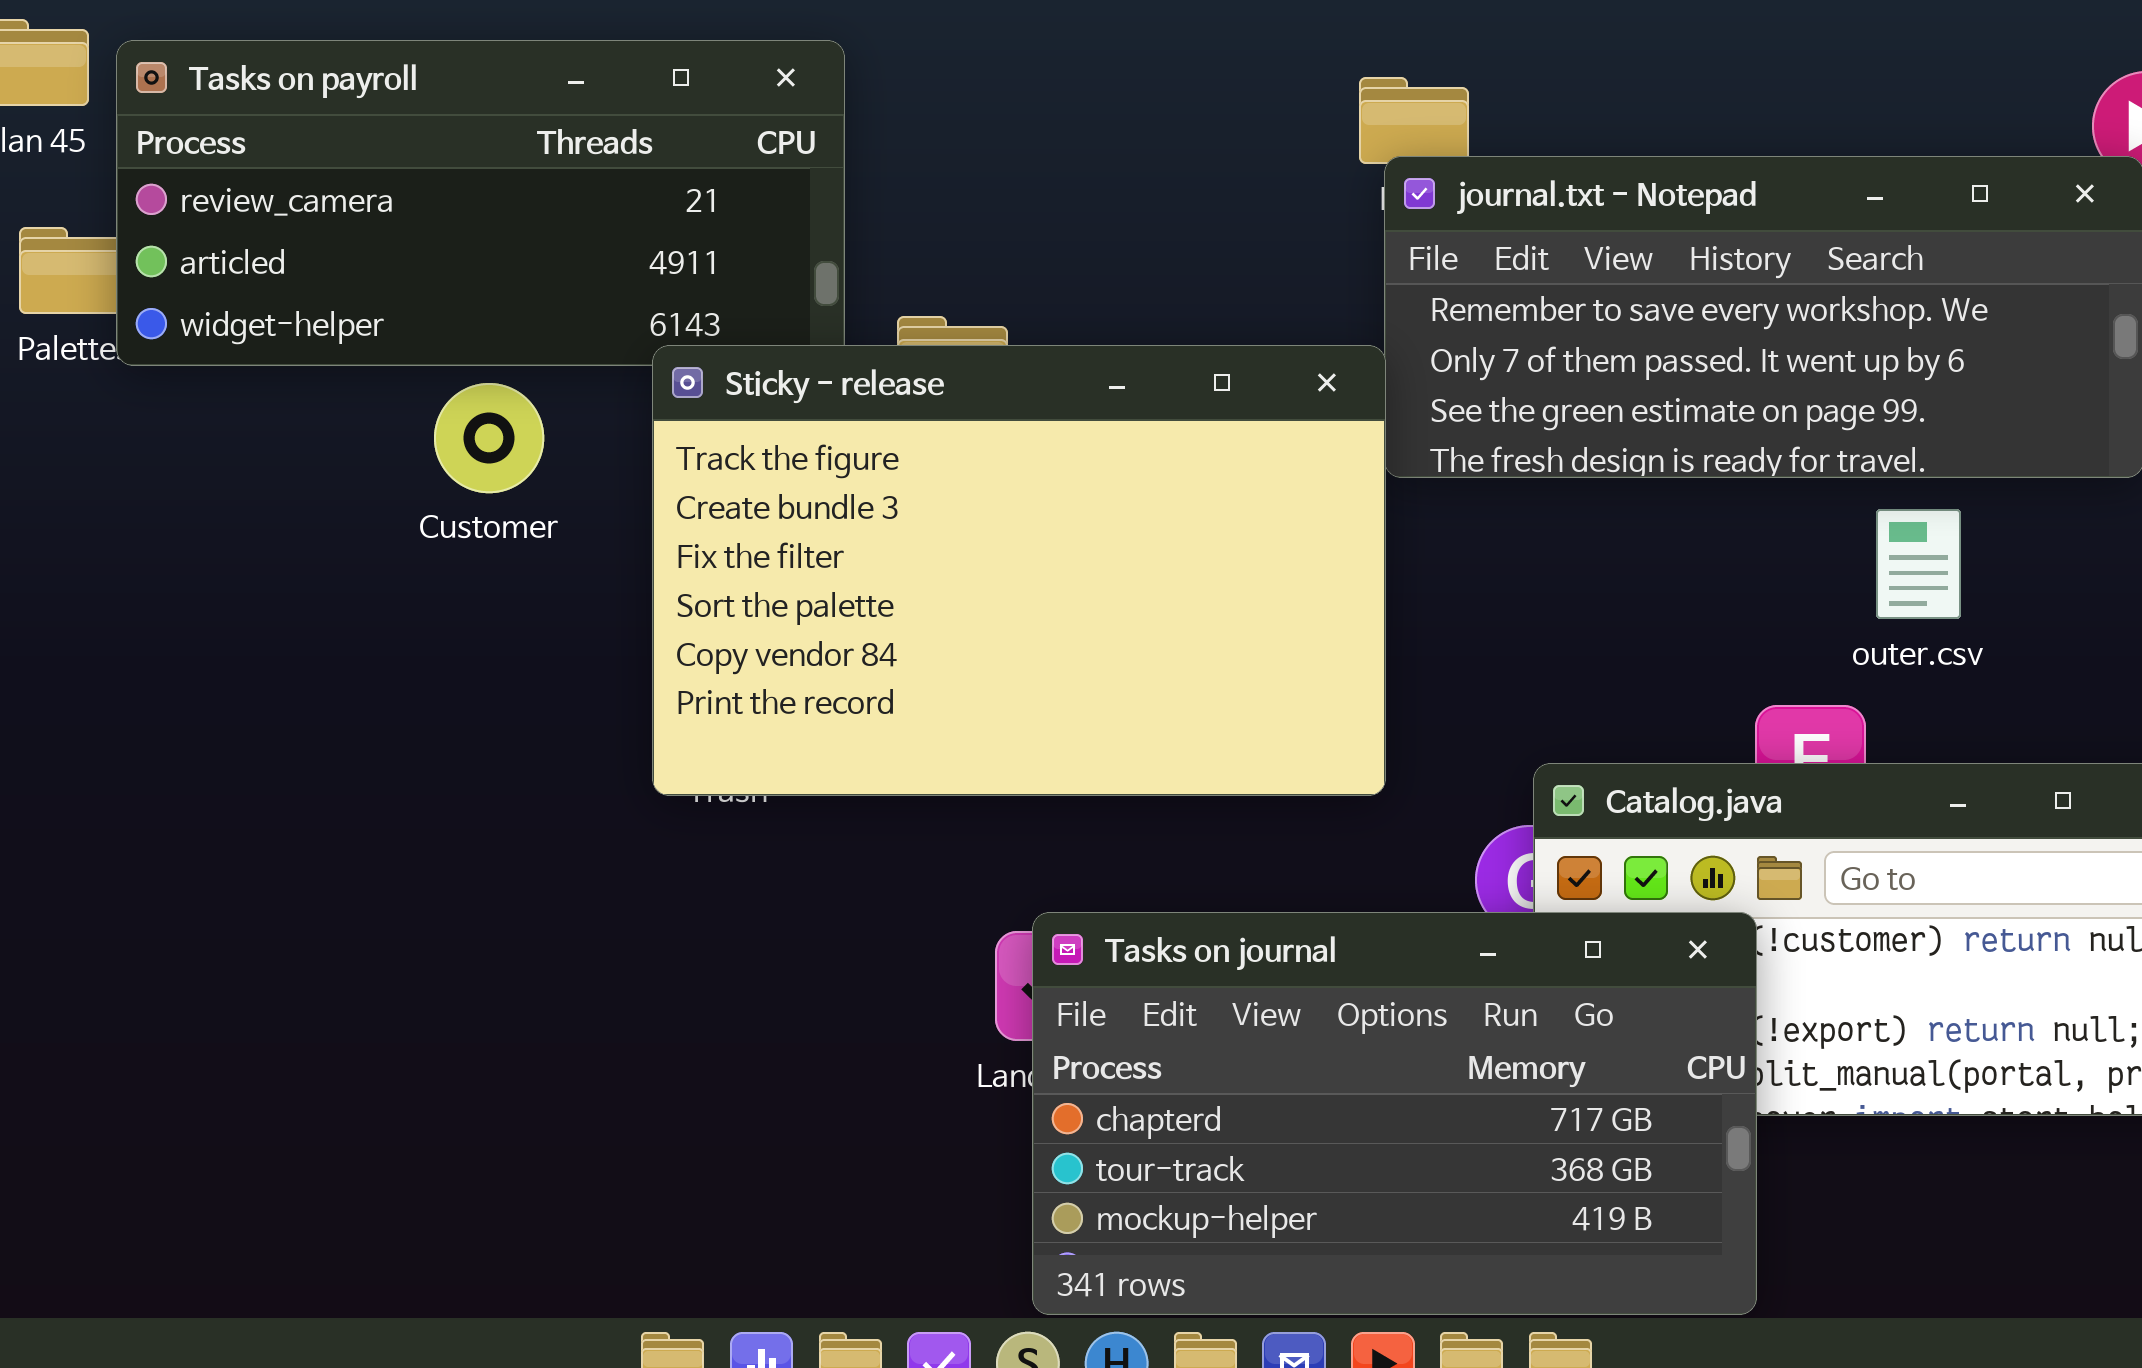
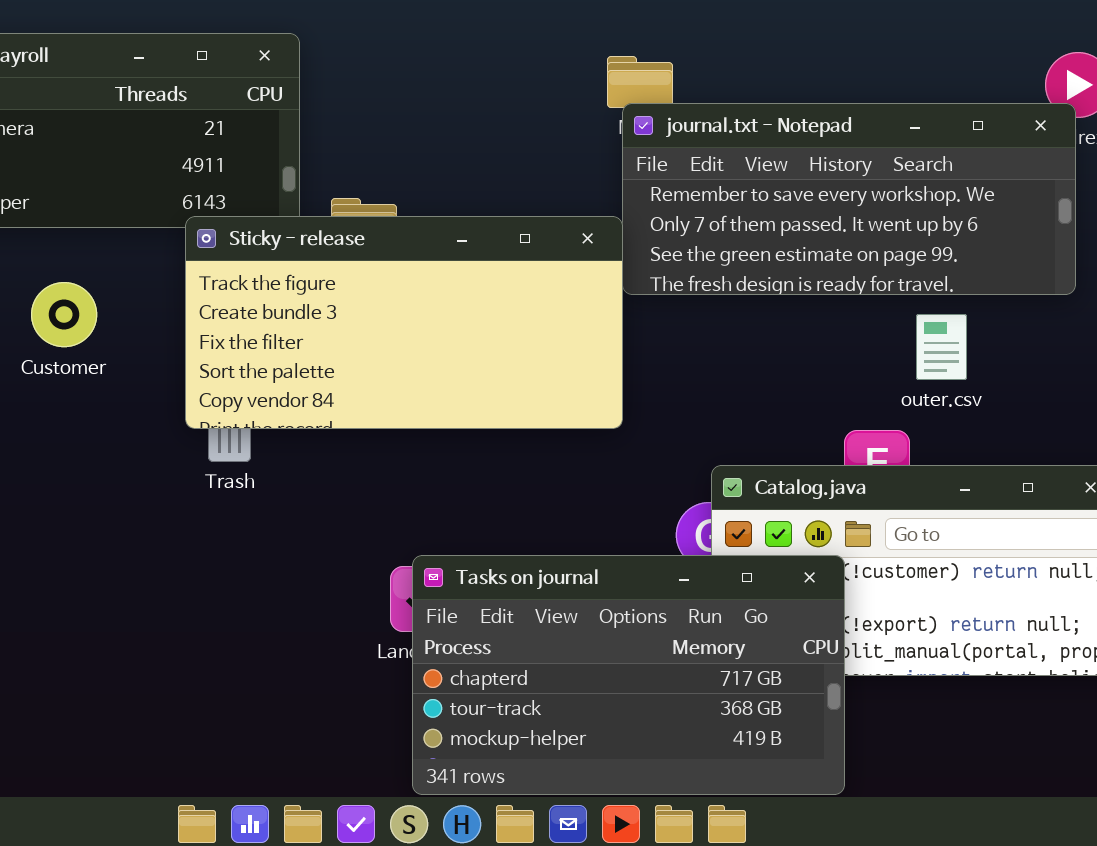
Sticky - release: [652,345,1386,796] -> [185,216,623,429], resized
Customer: [434,383,544,493] -> [31,282,97,347], moved

